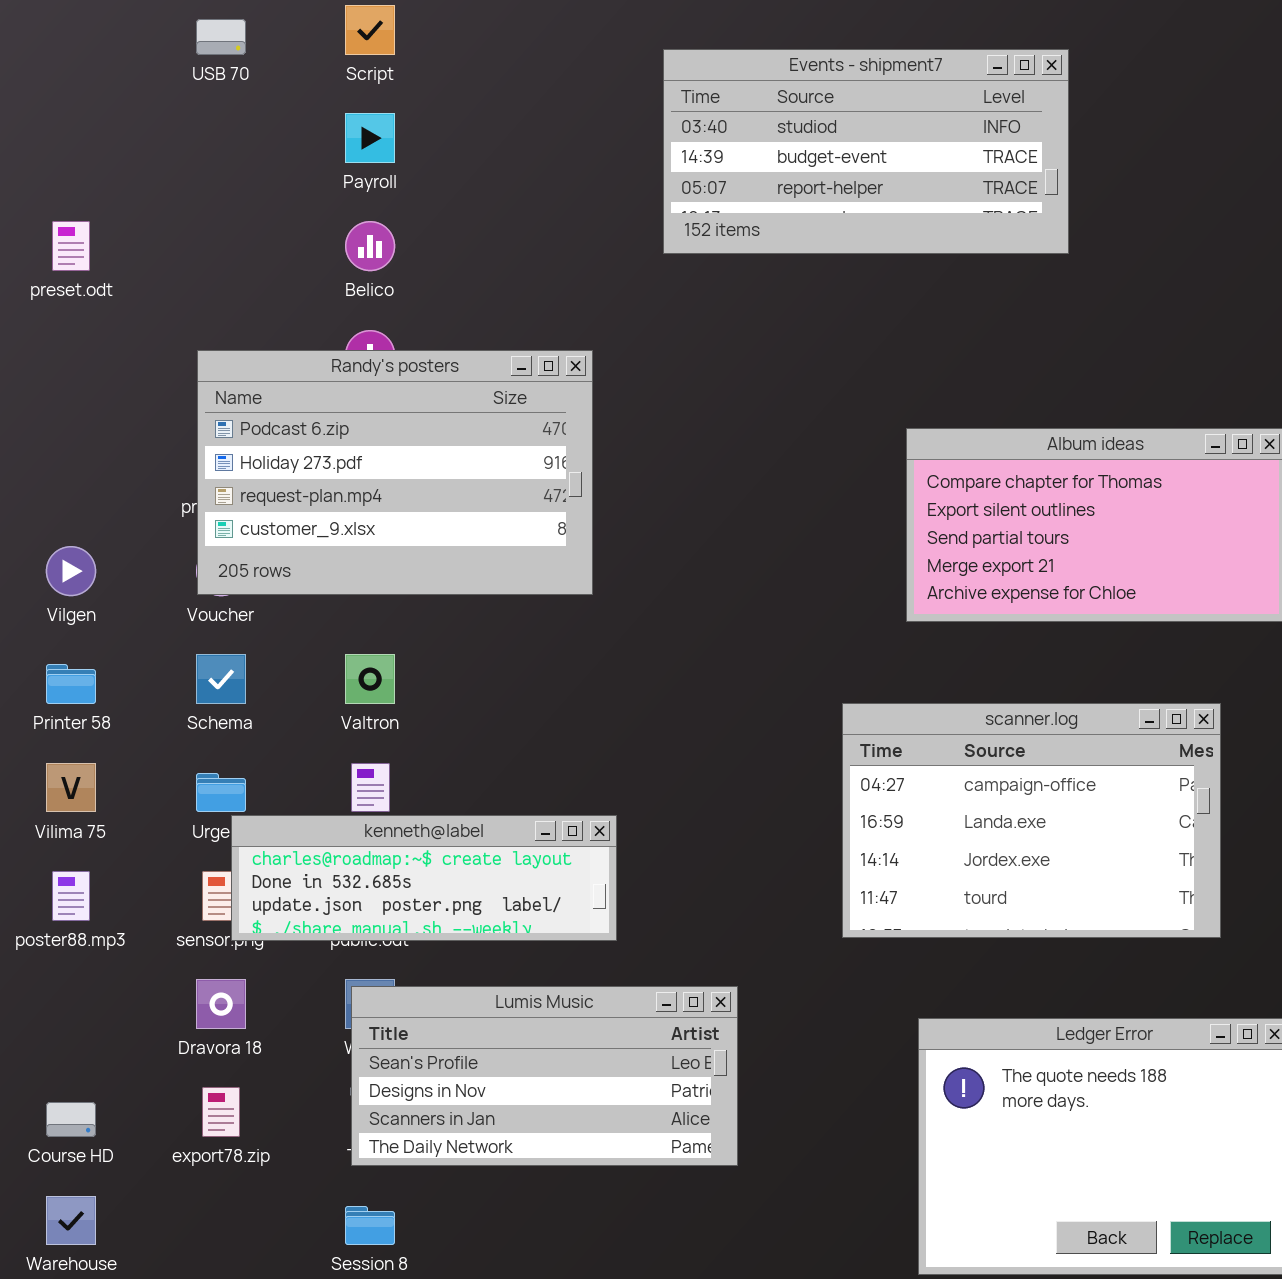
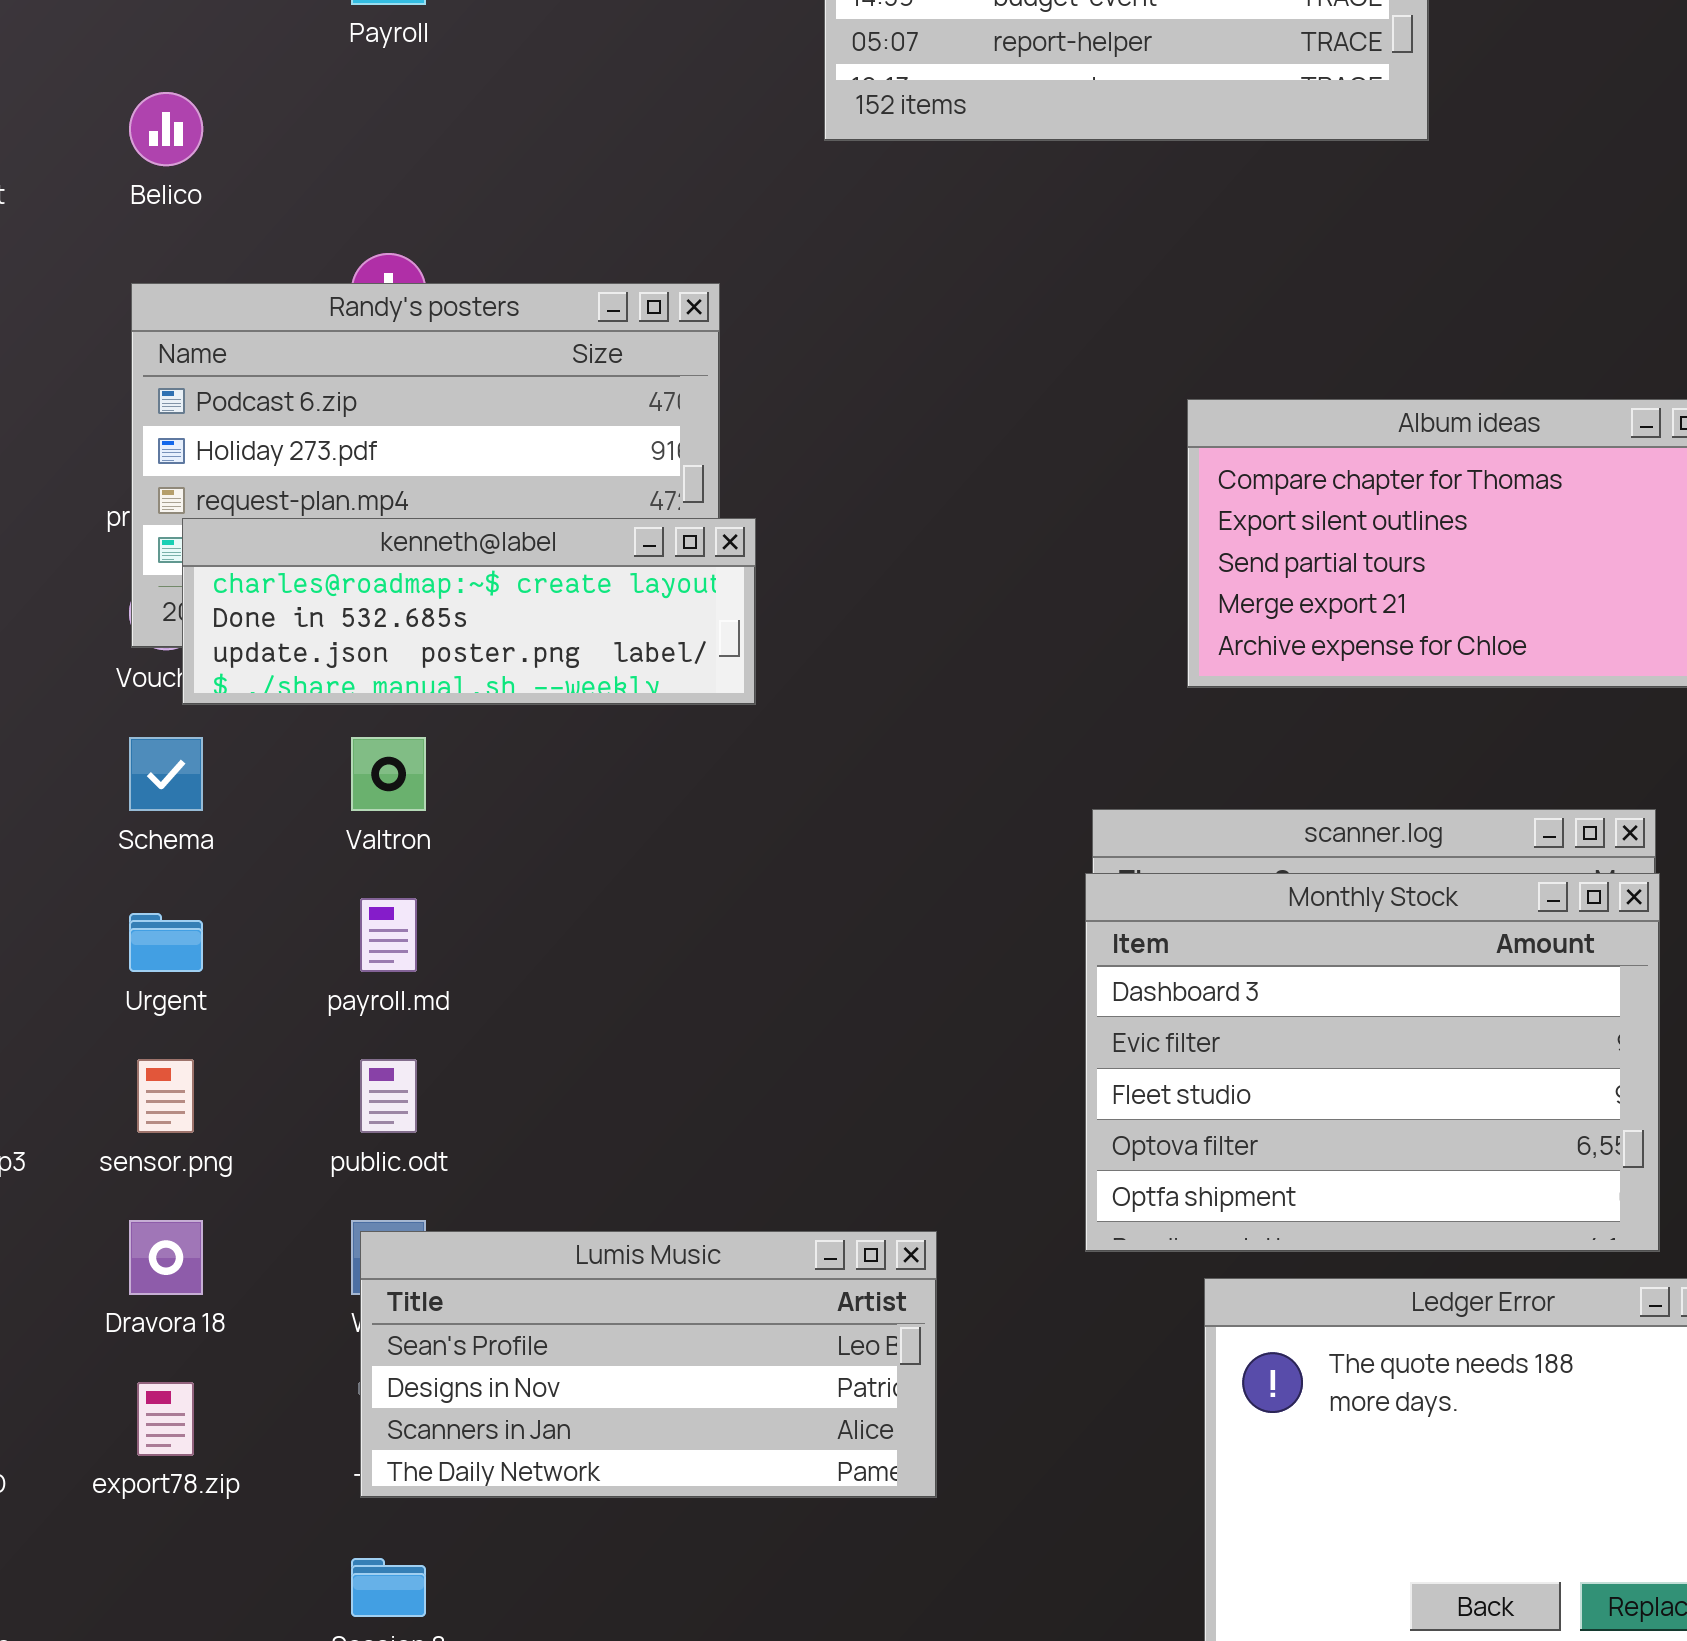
Belico: [345,221,395,271] -> [129,92,203,166], moved
Monthly Stock: none -> [1085,873,1660,1252], opened
kenneth@label: [231,815,617,941] -> [182,518,756,705], moved

